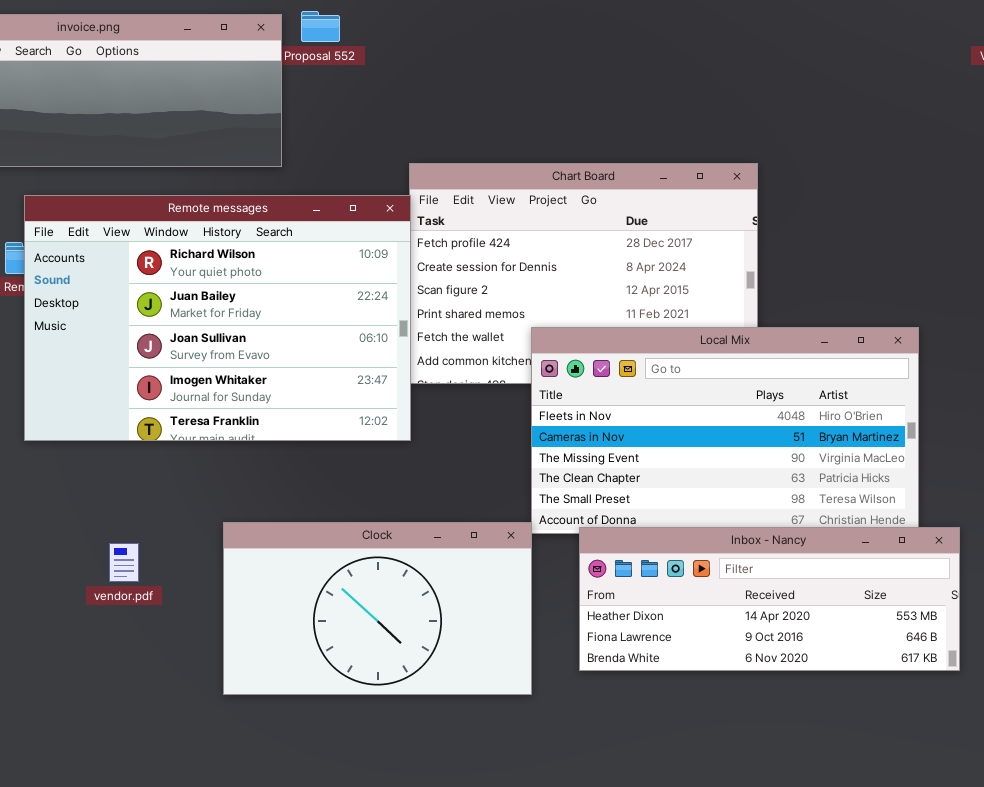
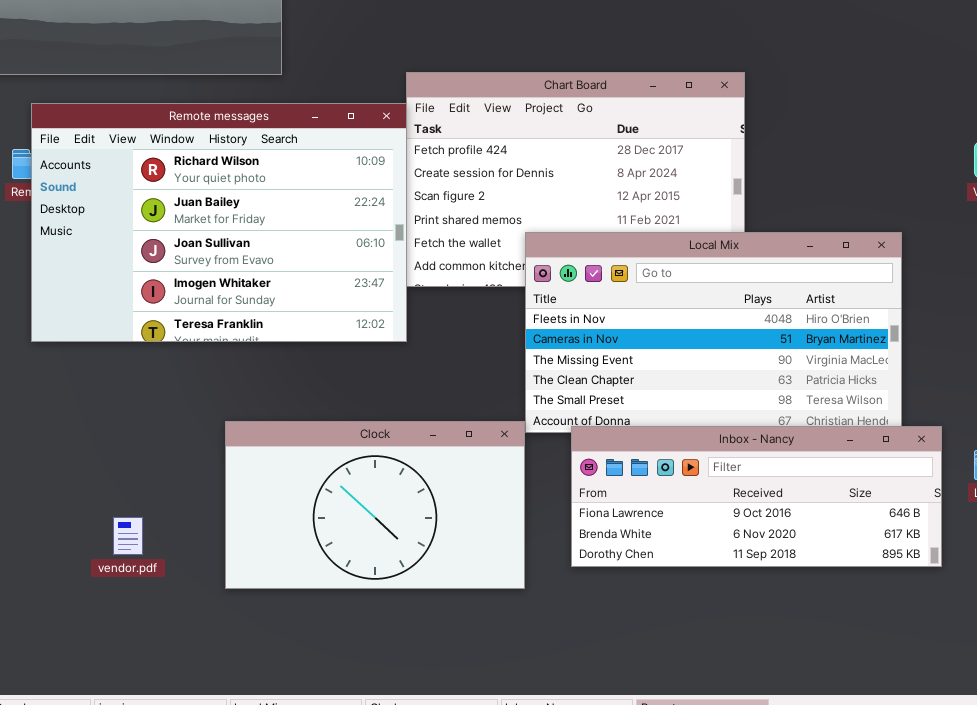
Inbox - Nancy: [579,527,960,671] -> [571,426,942,567], scrolled down 1 row
vendor.pdf: [109,543,139,582] -> [113,517,143,555], moved

